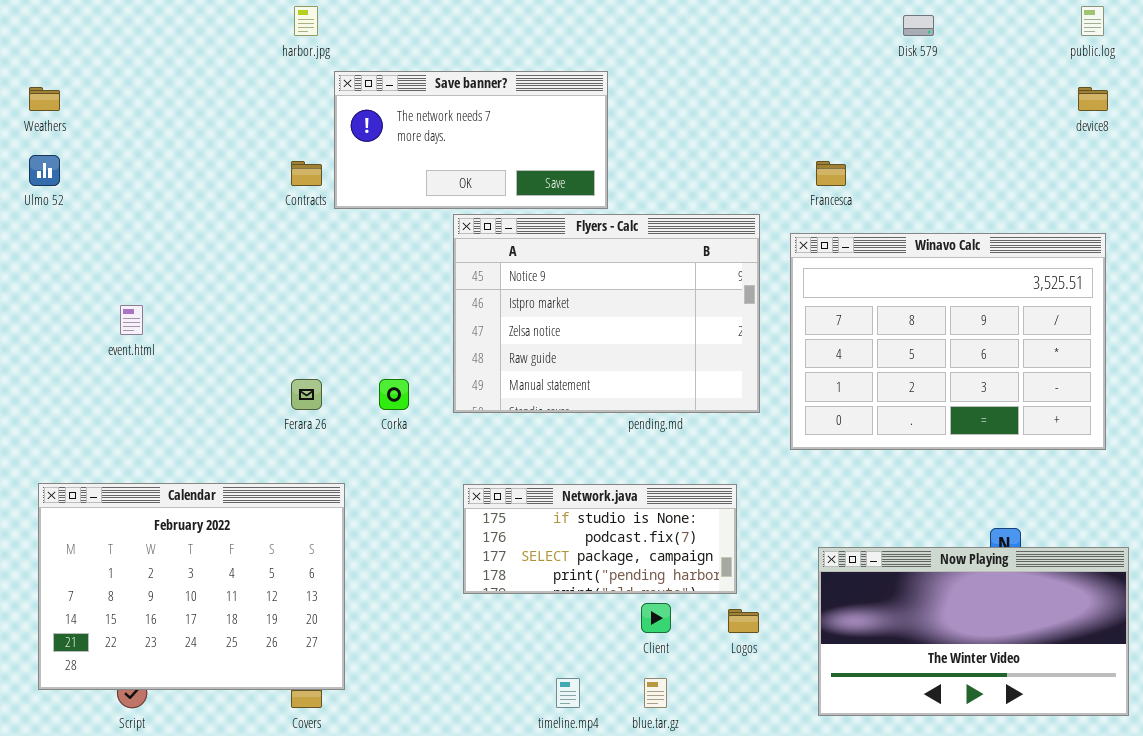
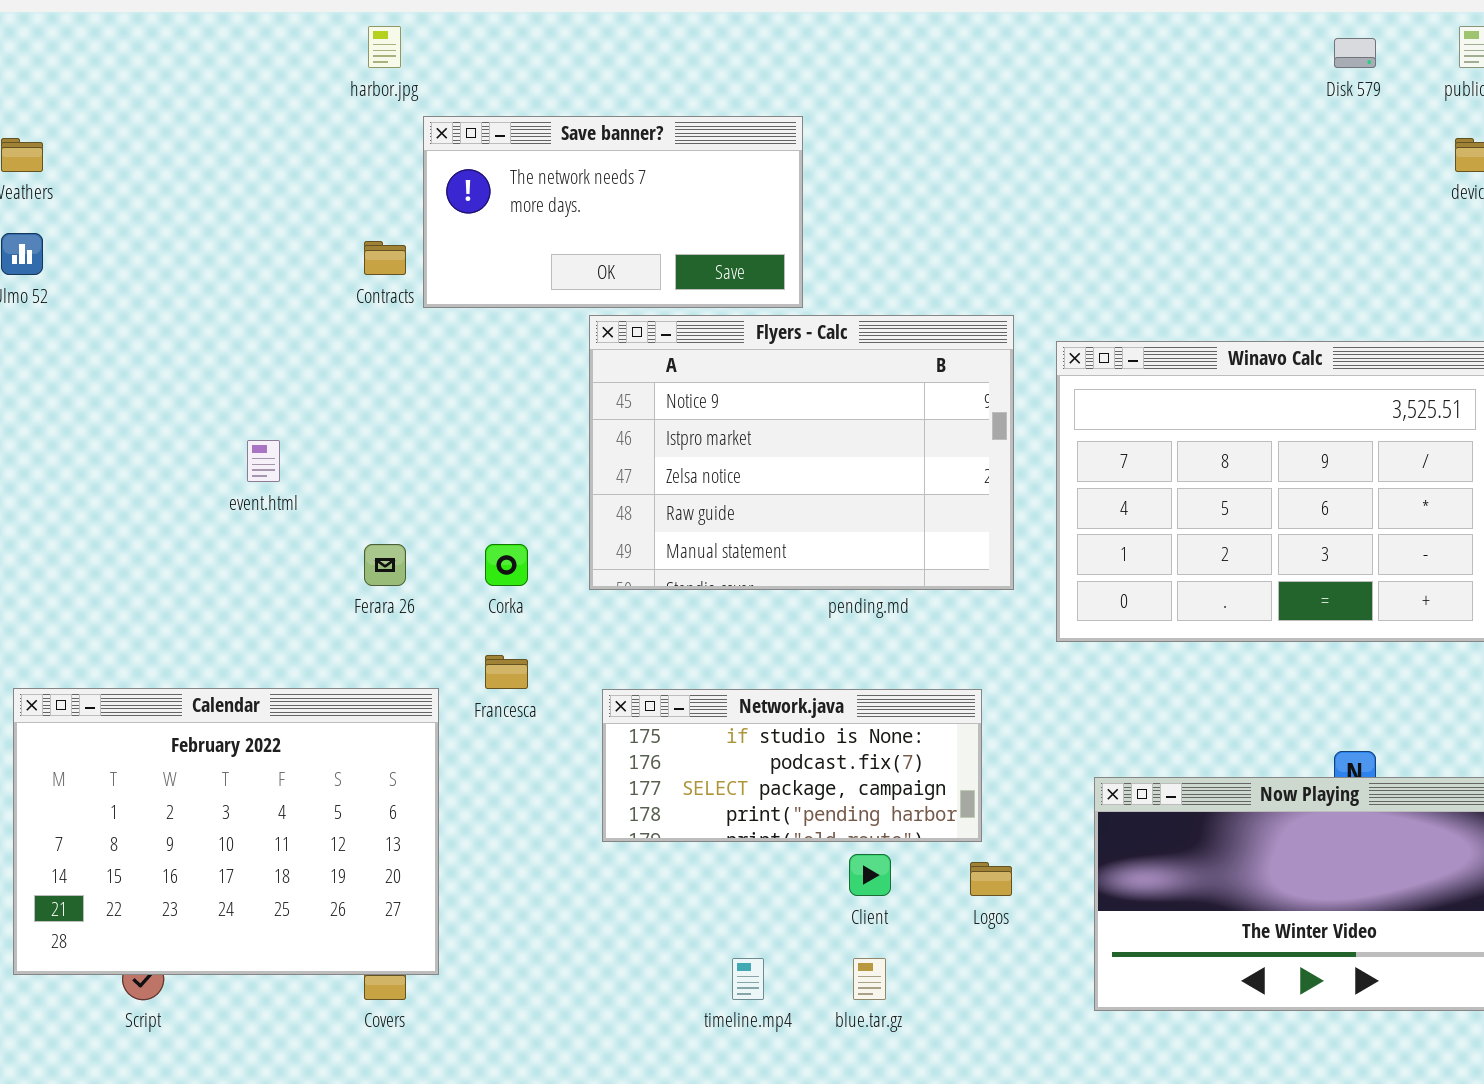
Disk 579: [903,15,934,36] -> [1334,38,1376,68], moved
Francesca: [816,161,846,186] -> [485,655,528,689], moved
event.html: [120,305,143,335] -> [247,440,280,482], moved

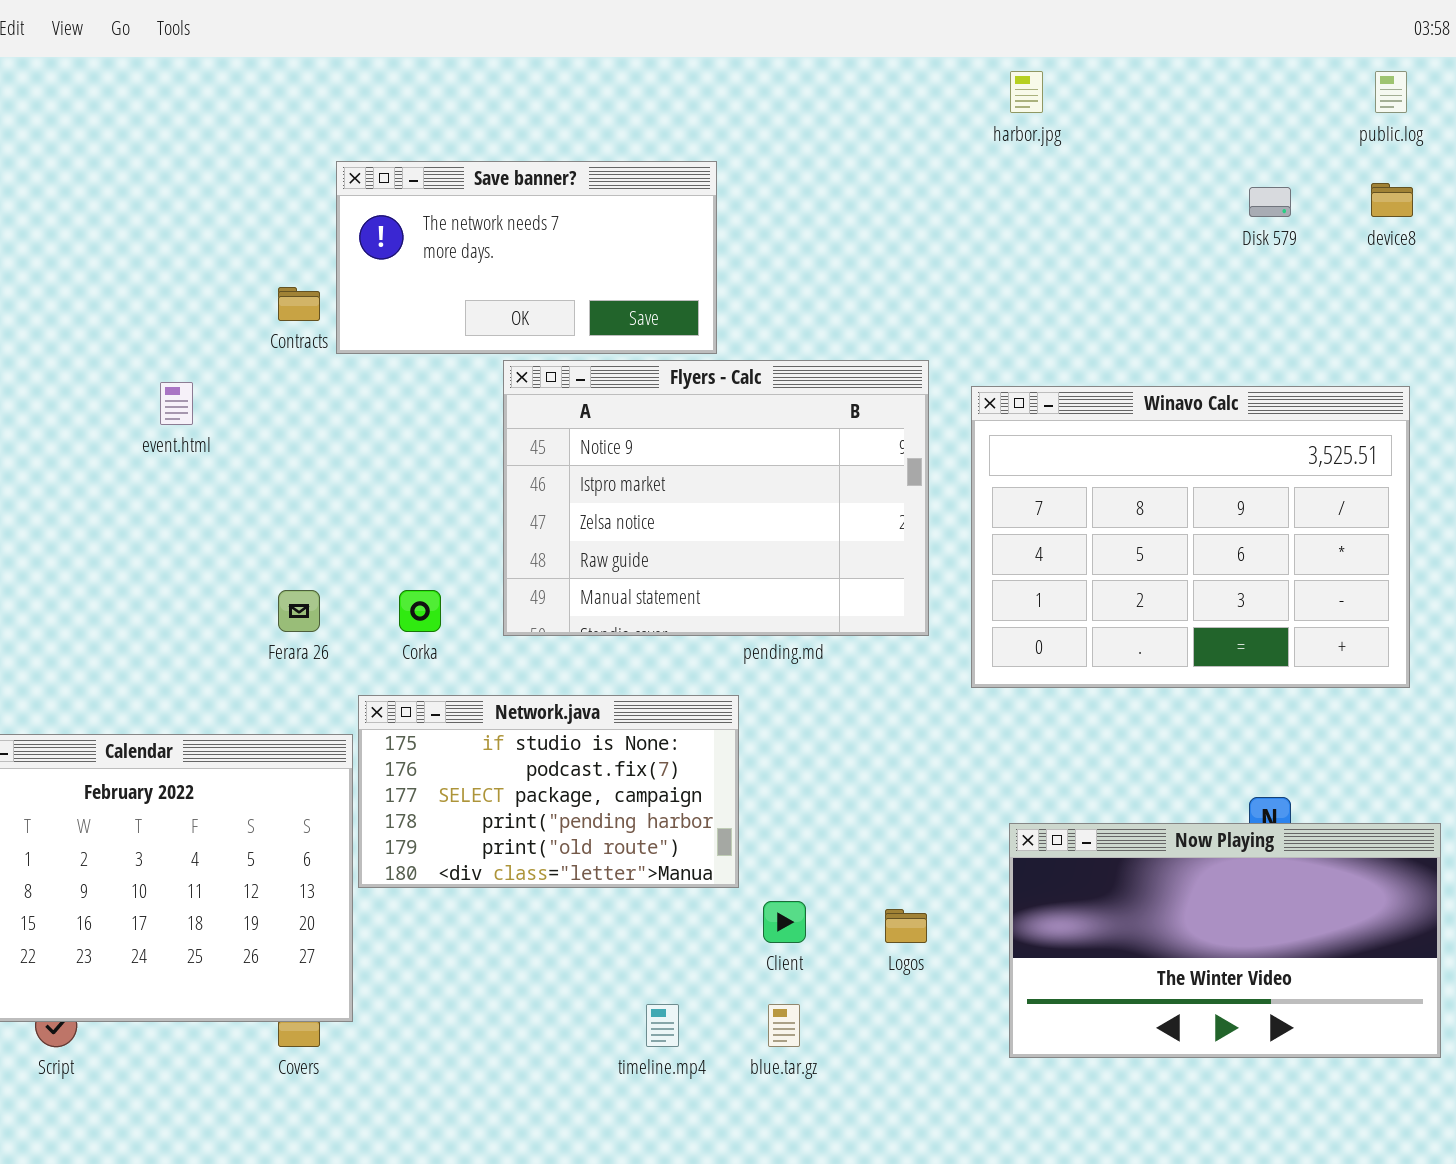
harbor.jpg: [368,26,401,68] -> [1010,71,1043,113], moved
Disk 579: [1334,38,1376,68] -> [1249,187,1291,217], moved
event.html: [247,440,280,482] -> [160,382,193,425], moved
Network.java: [602,689,982,842] -> [358,695,739,888], moved, resized

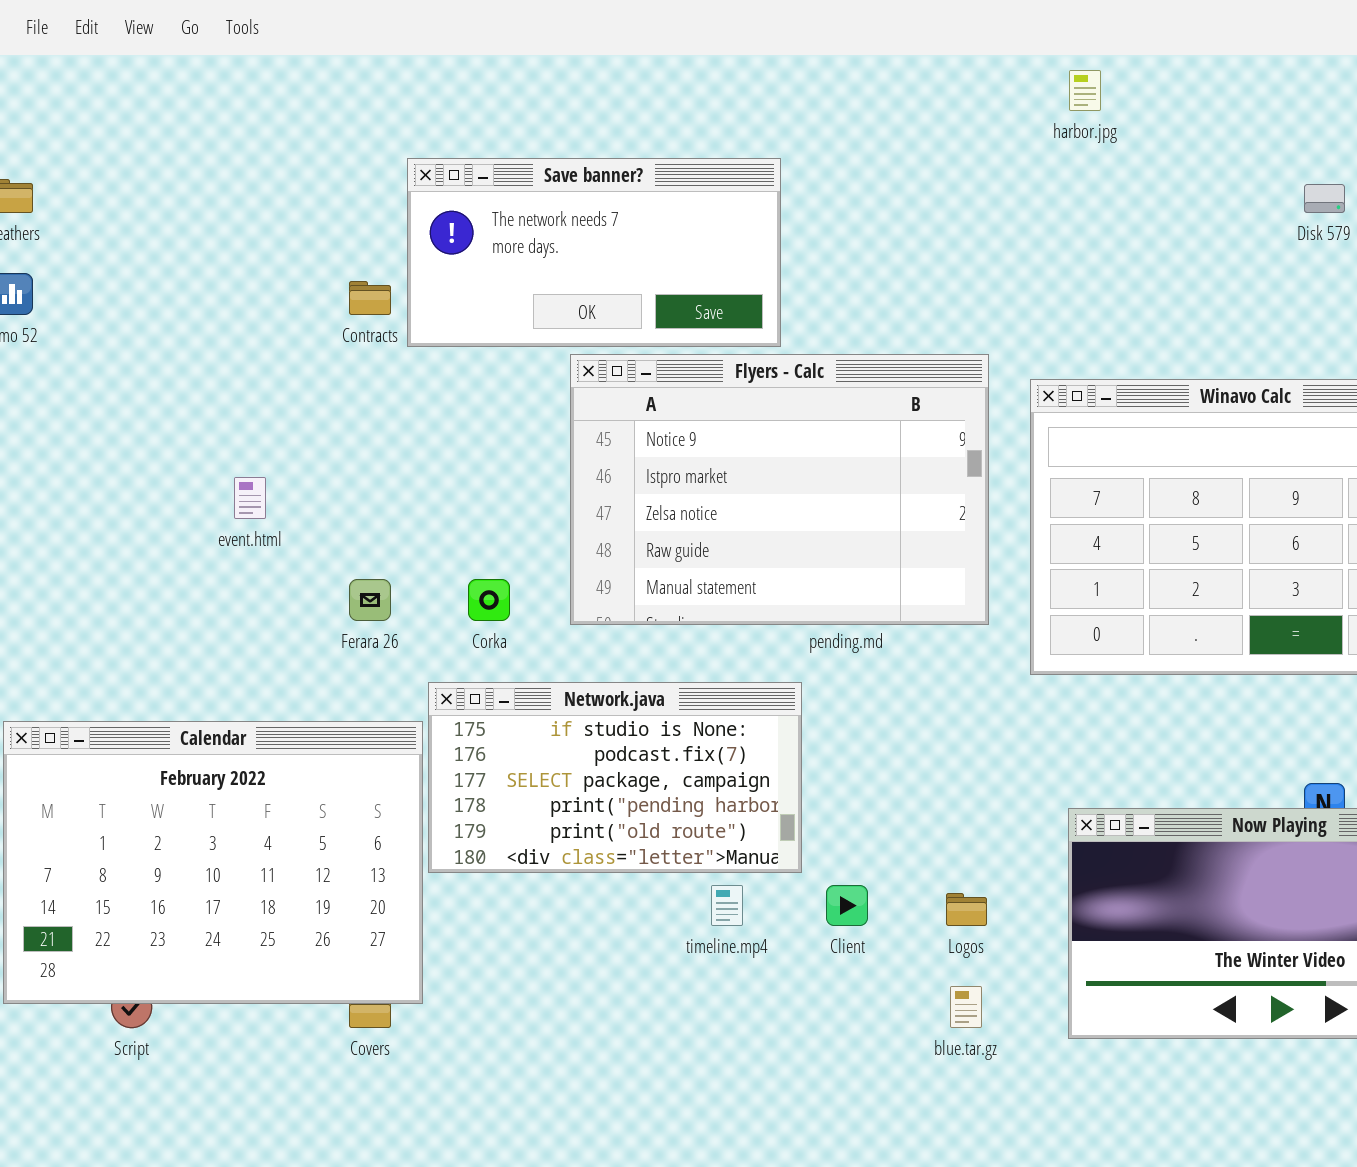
event.html: [160,382,193,425] -> [234,477,266,519], moved
timeline.mp4: [646,1004,679,1047] -> [711,885,743,926], moved
blue.tar.gz: [768,1004,800,1047] -> [950,986,982,1028], moved

